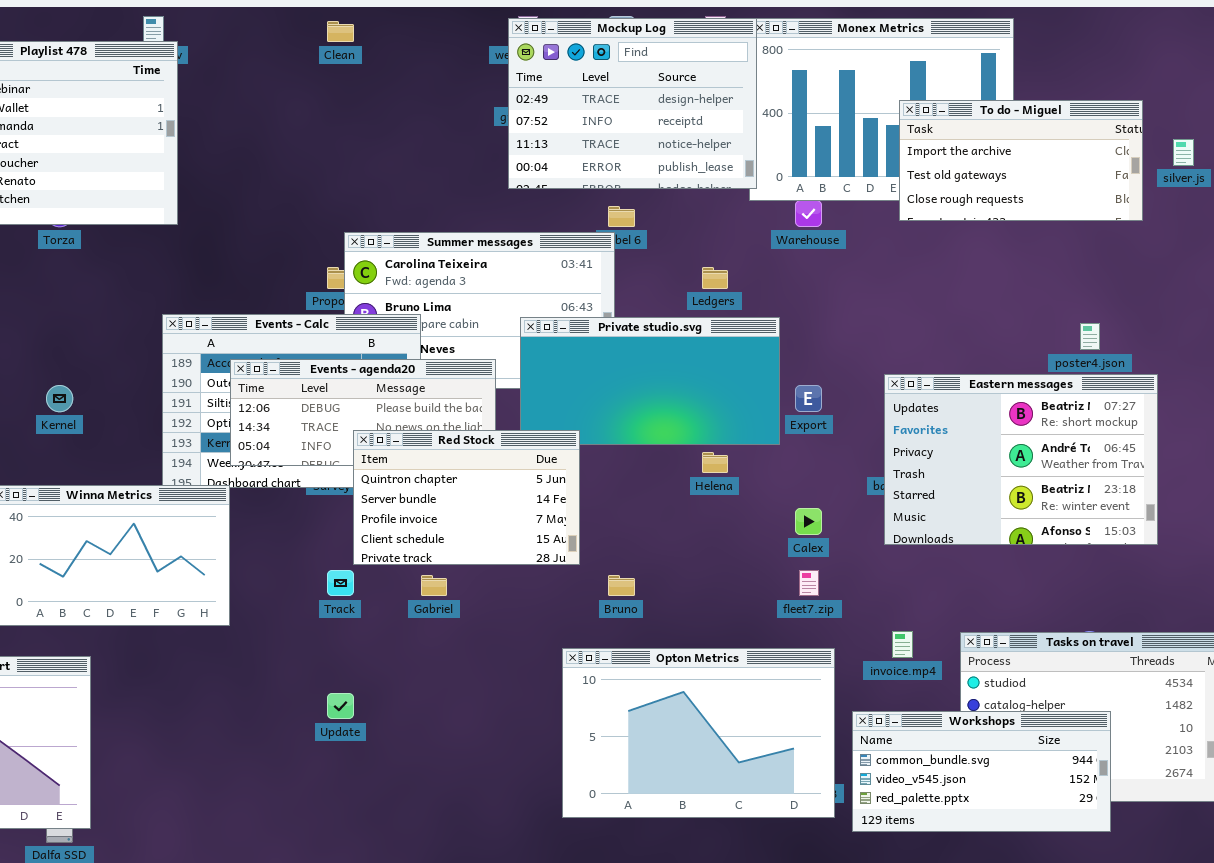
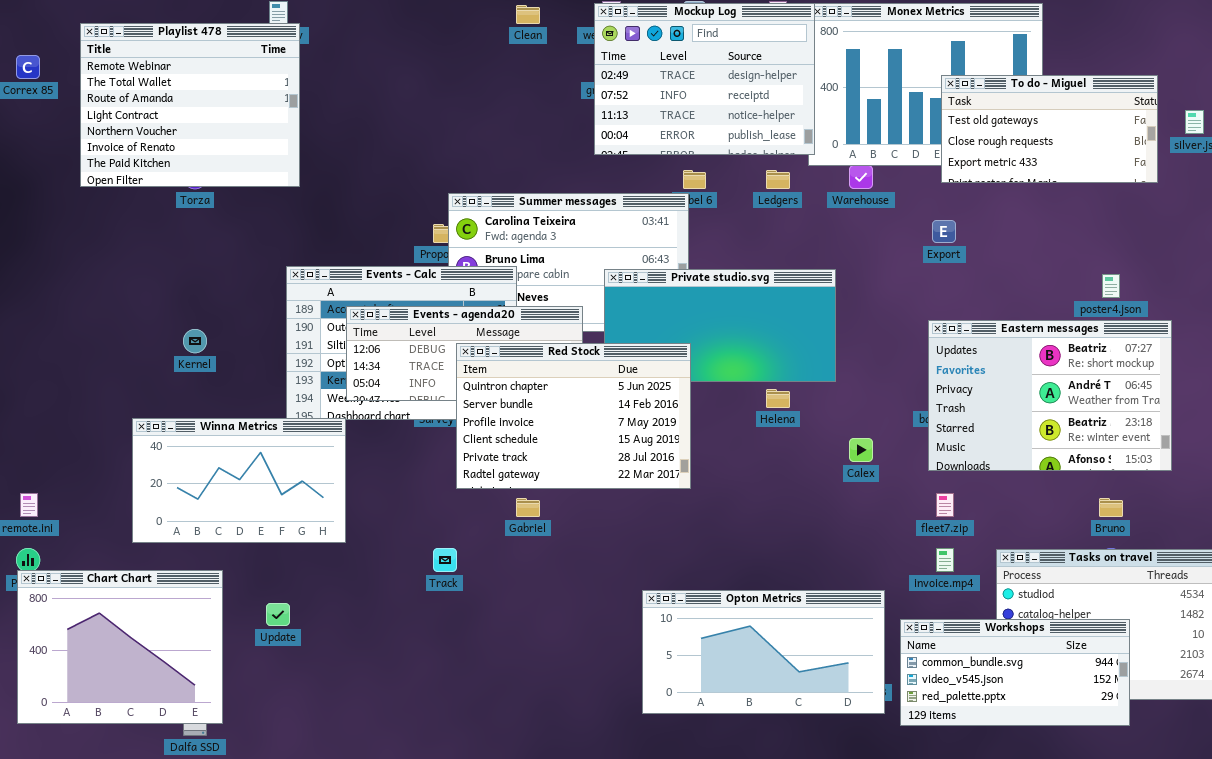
Clean: [327,21,354,42] -> [516,5,540,24], moved
To do - Miguel: [899,100,1143,221] -> [941,75,1158,183], scrolled down 1 row
Ledgers: [702,267,728,289] -> [766,170,790,189], moved
Export: [795,385,822,412] -> [932,220,956,243], moved
Red Stock: [353,430,580,565] -> [456,343,691,489], resized
Track: [327,570,354,596] -> [433,548,457,572], moved
fleet7.zip: [799,570,819,596] -> [936,493,954,517], moved
Bruno: [608,575,635,596] -> [1099,498,1123,517], moved
Opton Metrics: [562,648,835,818] -> [642,590,885,714], resized
Update: [327,693,354,719] -> [266,603,290,626], moved

